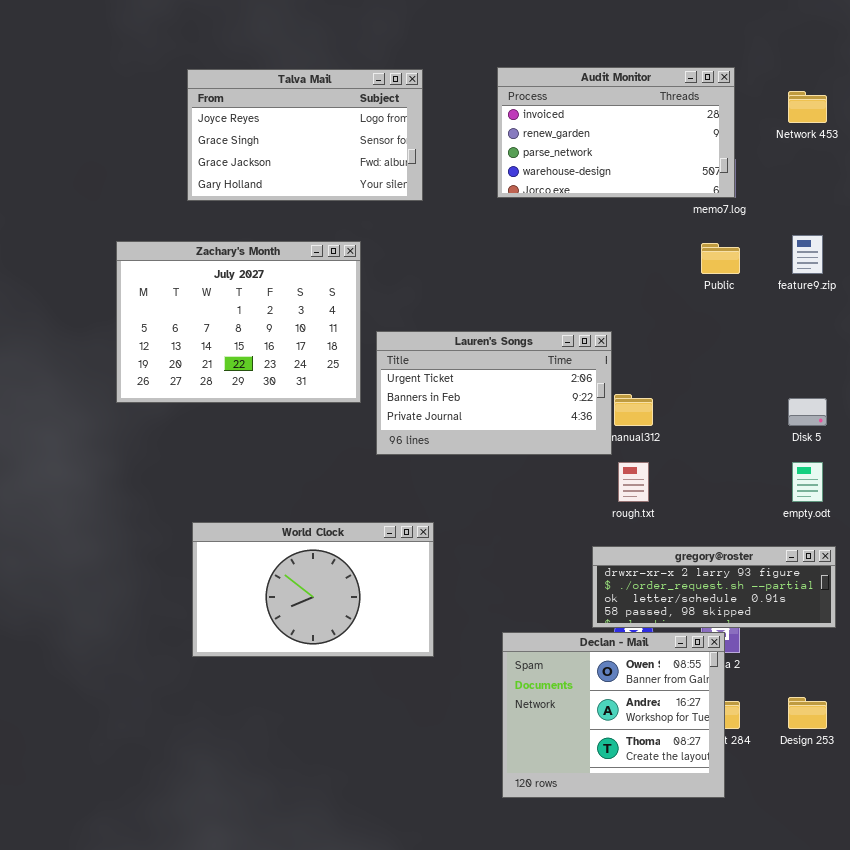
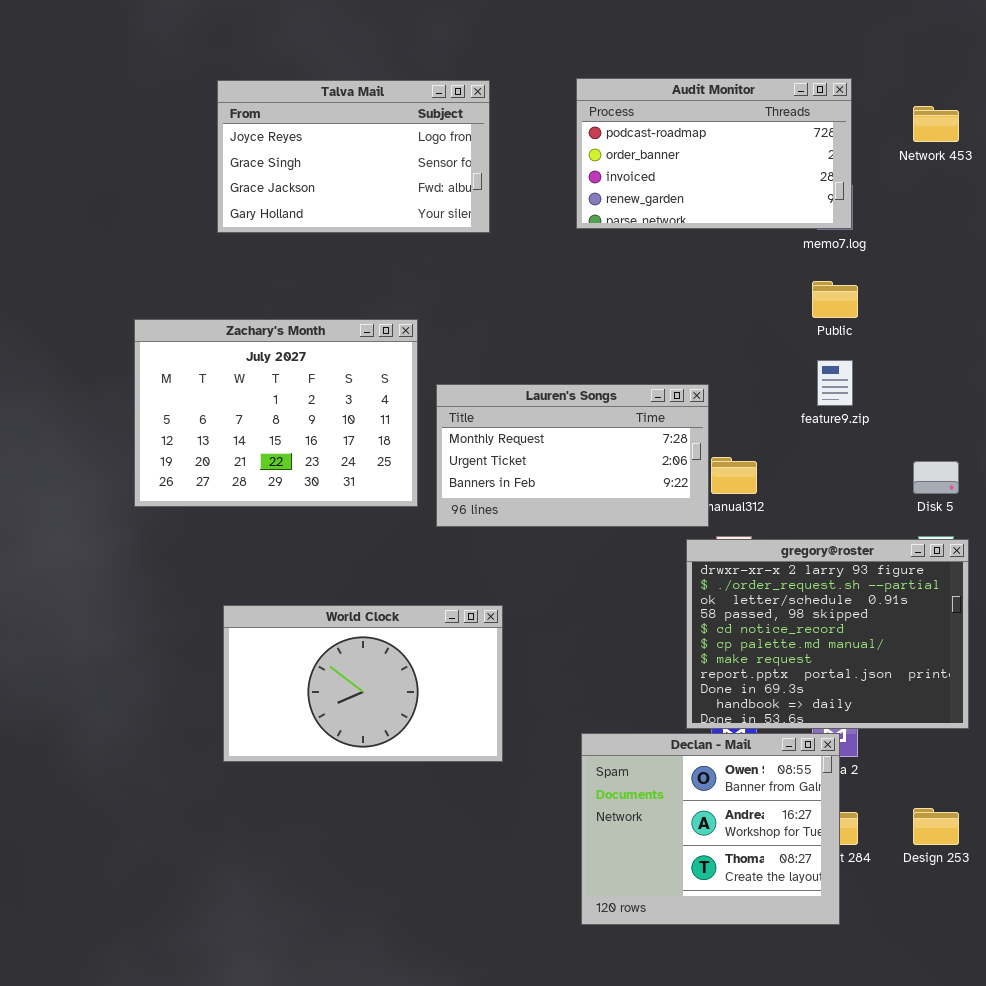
Audit Monitor: [497,67,735,198] -> [576,78,852,229], scrolled up 2 rows
feature9.zip: [792,235,823,274] -> [817,360,853,406], moved
Zachary's Month: [116,241,361,403] -> [134,319,418,507], moved
Lauren's Songs: [376,331,612,455] -> [436,384,709,527], scrolled up 1 row
gregory@roster: [592,546,836,628] -> [686,539,969,729], resized

